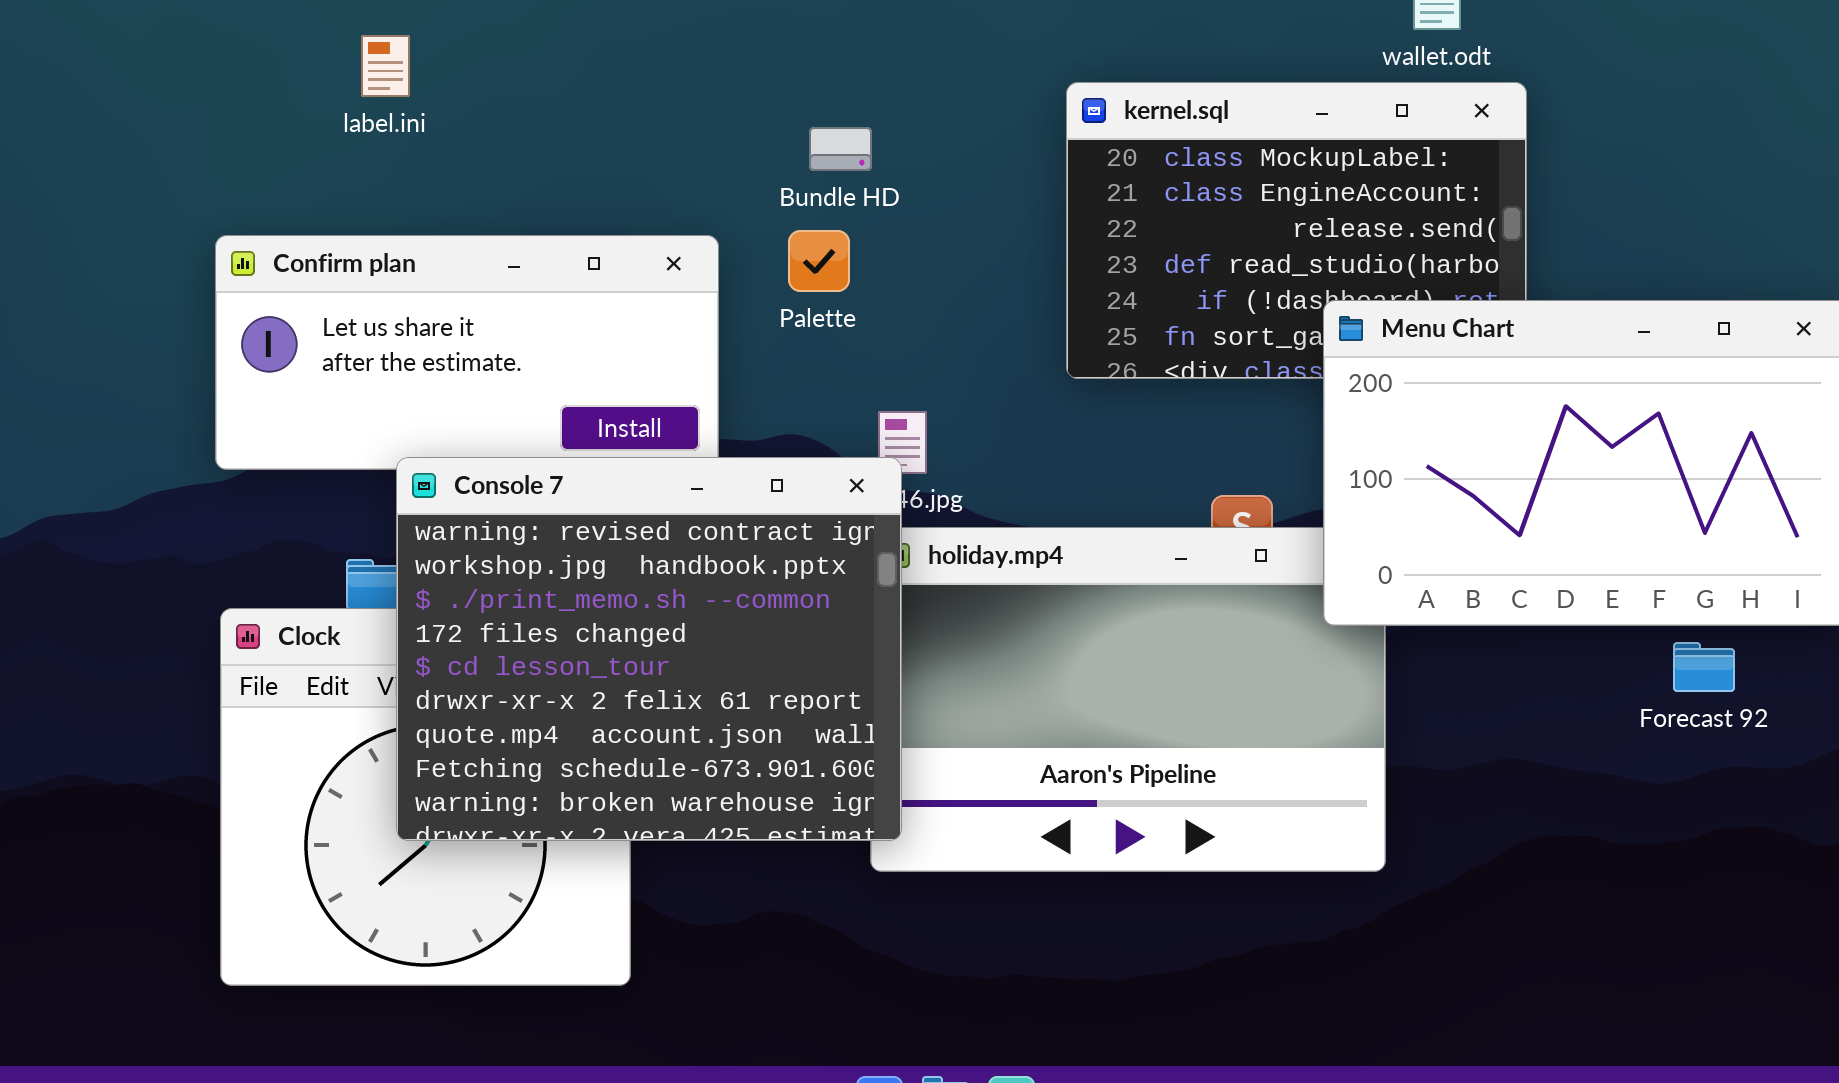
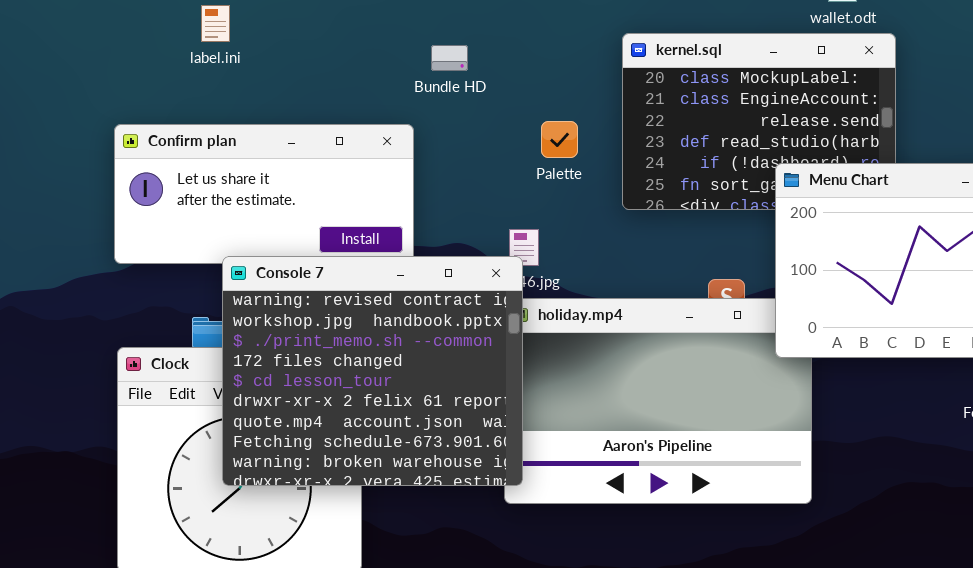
Bundle HD: [809,127,872,171] -> [431,45,468,71], moved
Palette: [788,230,850,292] -> [541,121,578,158], moved

